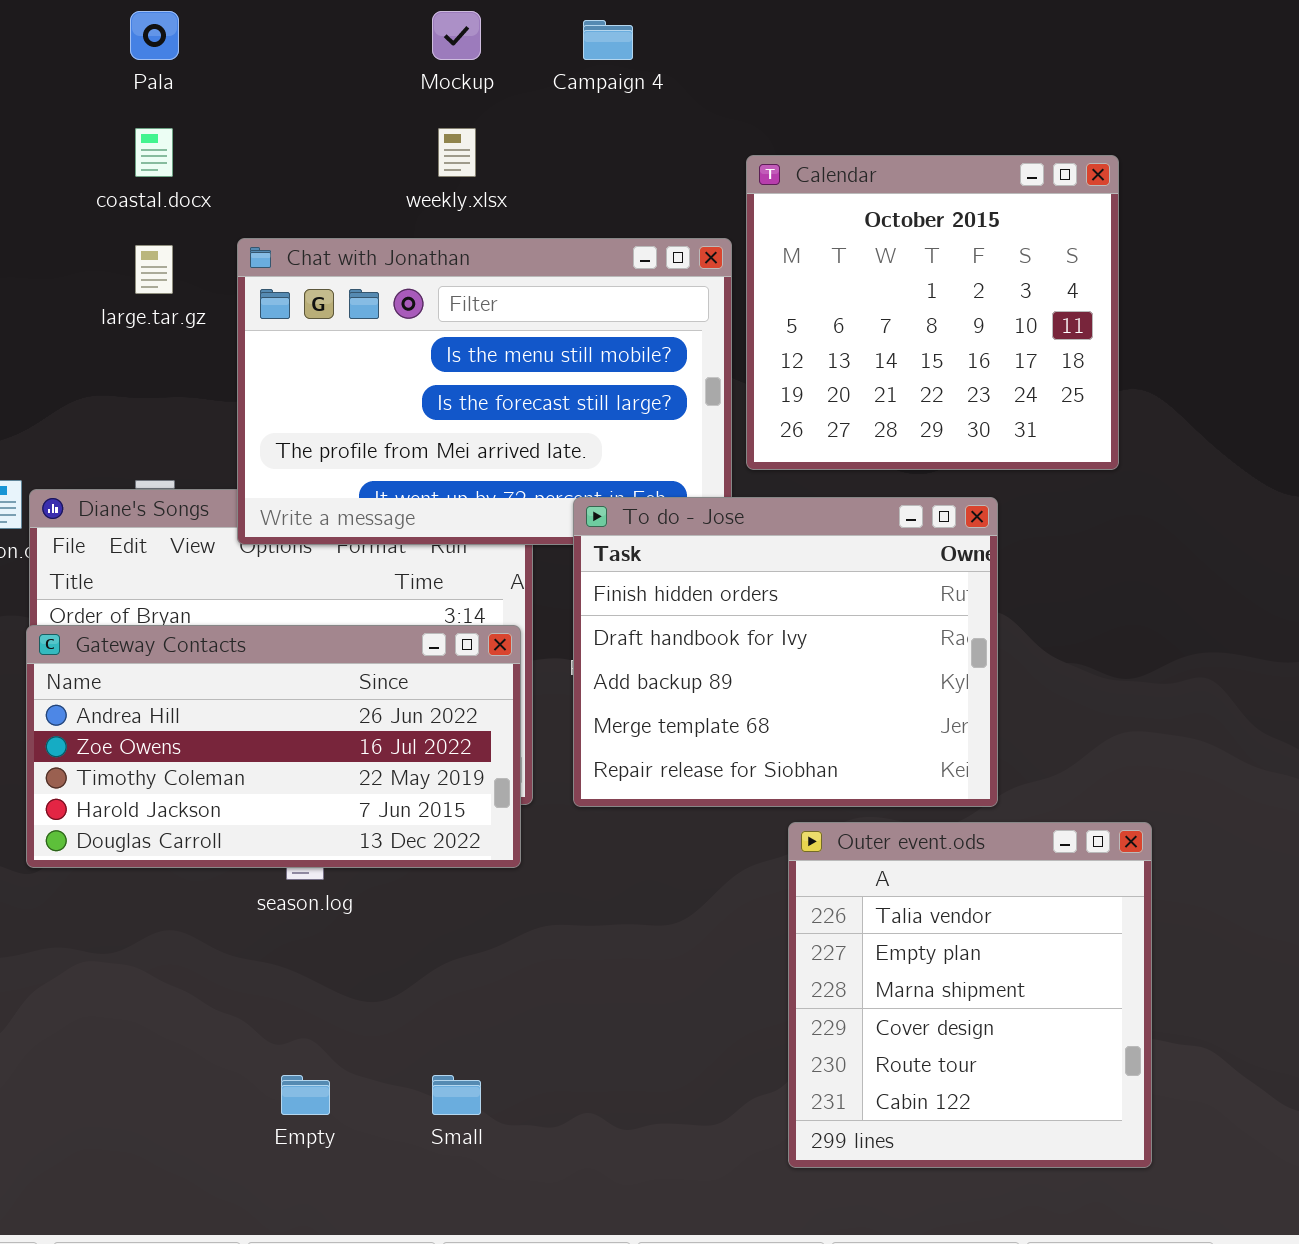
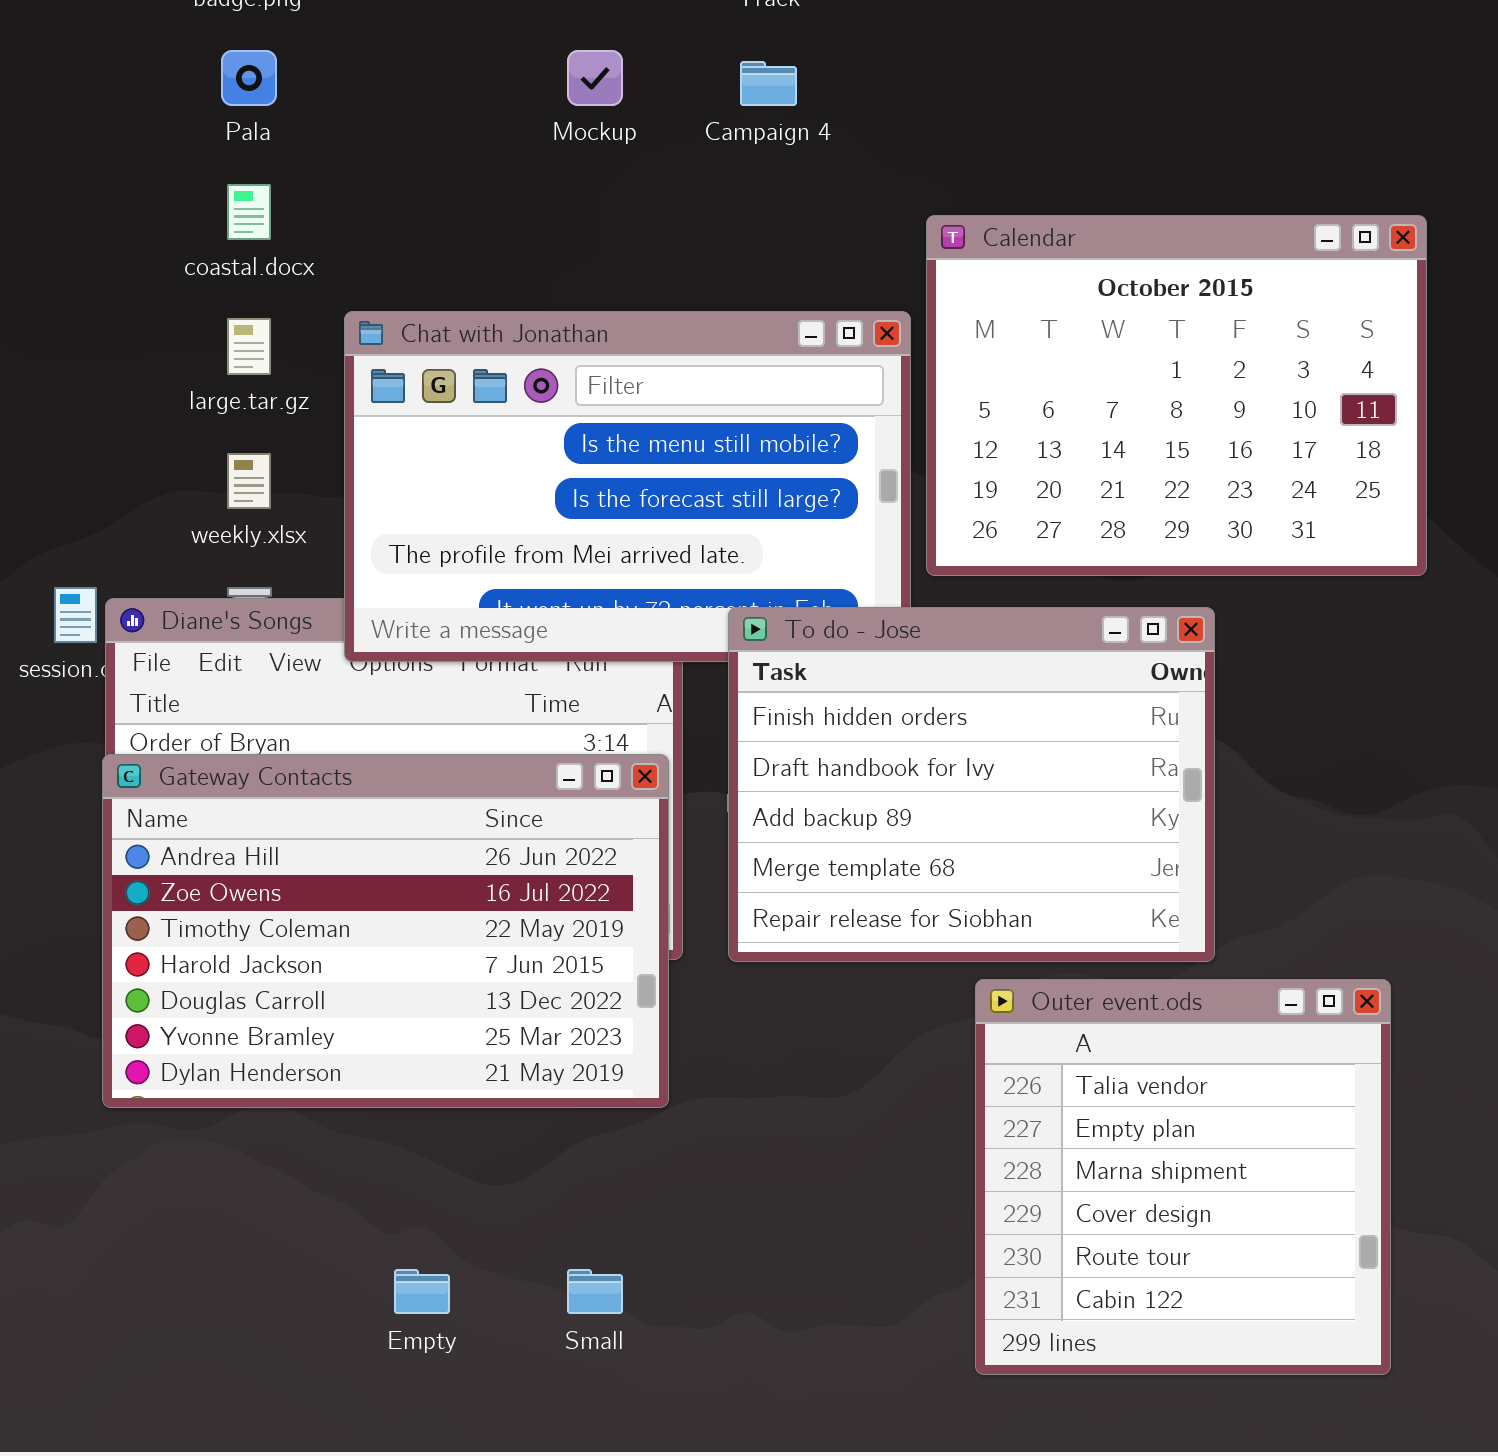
weekly.xlsx: [438,128,476,177] -> [227,453,271,509], moved
Calendar: [746,155,1119,470] -> [926,215,1427,576], resized
Gateway Contacts: [26,625,521,868] -> [102,754,669,1108], resized

